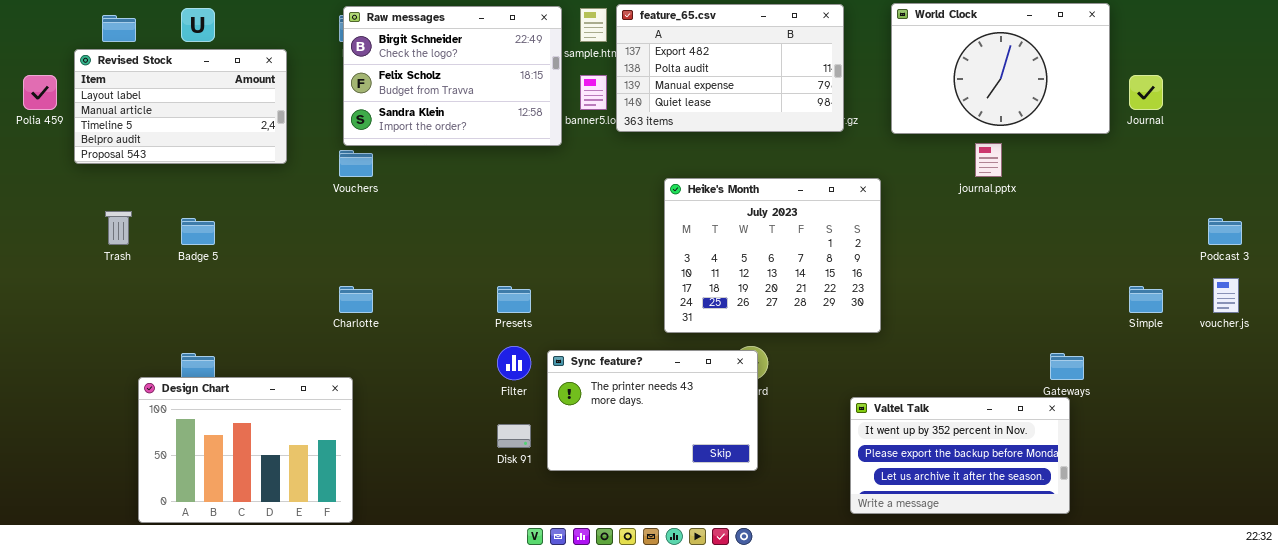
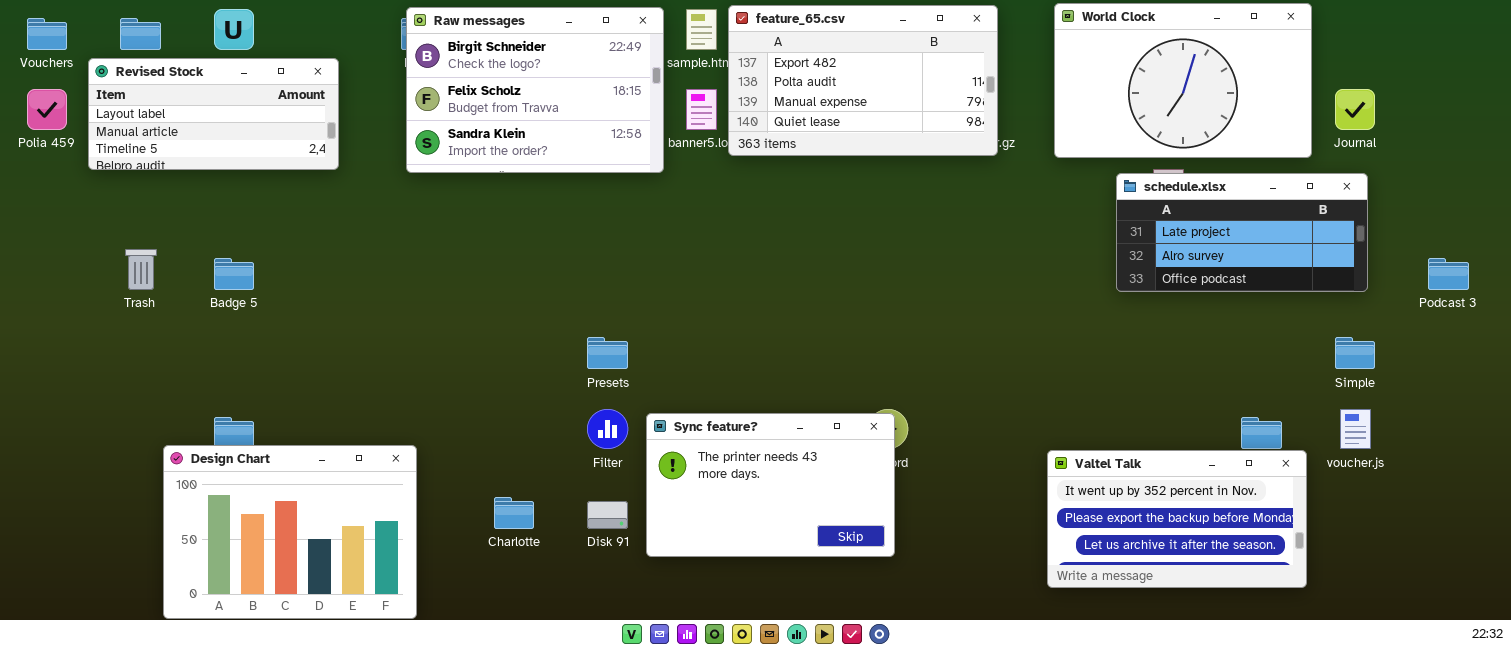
Revised Stock: [74,49,287,164] -> [88,58,339,170], resized
schedule.xlsx: none -> [1116,173,1368,292], opened
Vouchers: [339,150,373,177] -> [27,18,67,50], moved
Heike's Month: [664,178,881,333] -> none, closed
voucher.js: [1213,278,1239,313] -> [1340,409,1371,449], moved
Charlotte: [339,286,373,313] -> [494,497,534,529], moved
Valtel Talk: [850,397,1070,514] -> [1047,450,1307,588], moved

